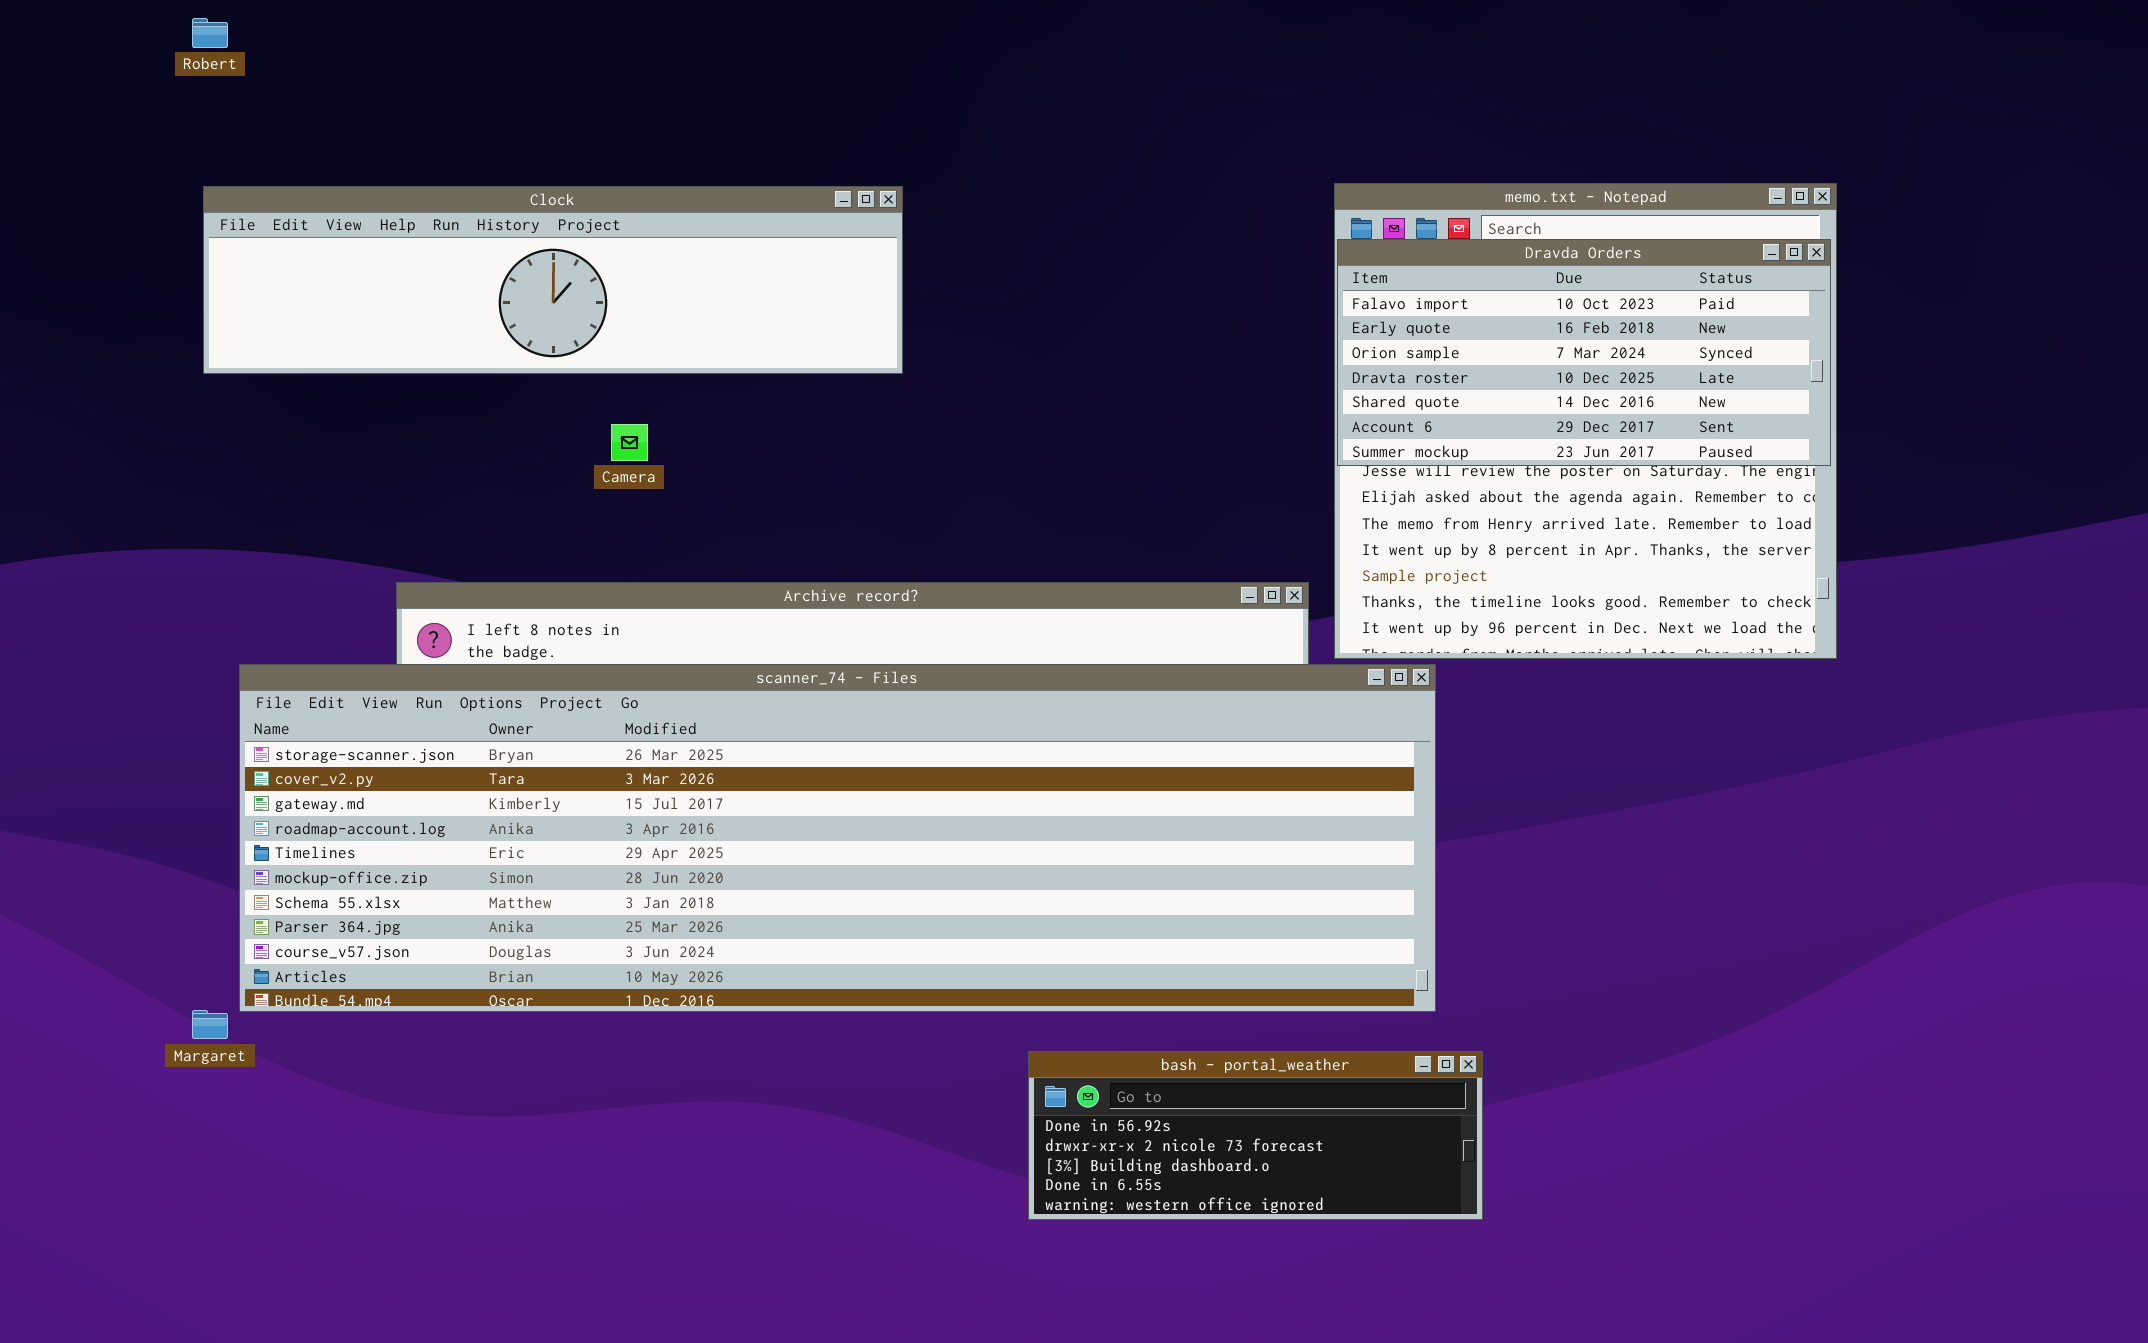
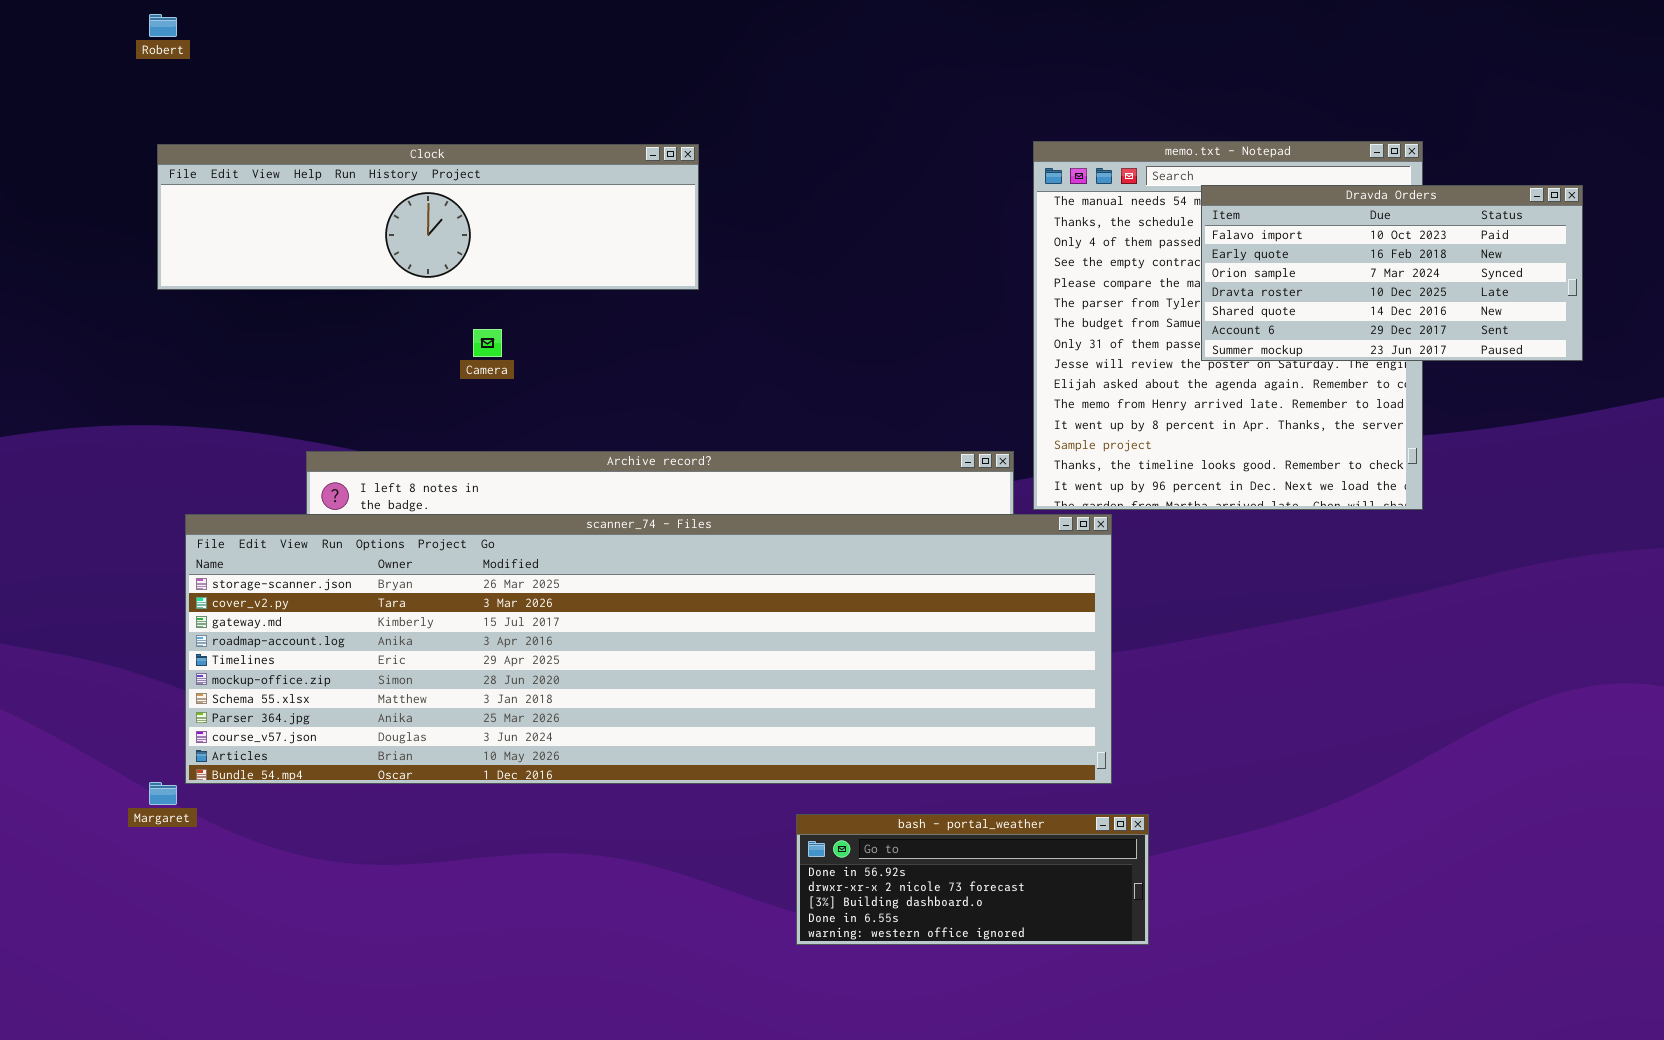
Dravda Orders: [1337,239,1831,466] -> [1201,185,1583,361], moved

